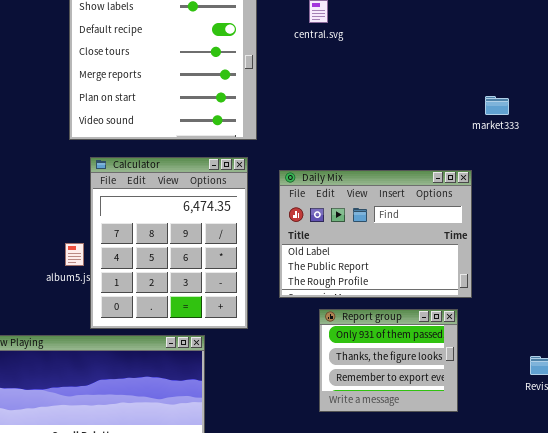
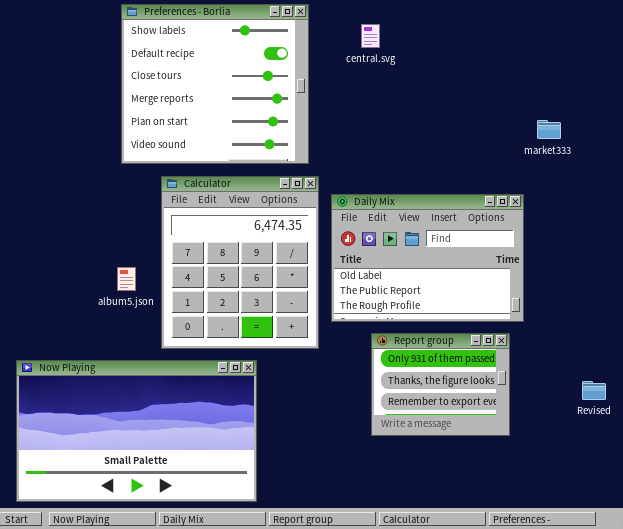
Calculator: [90,157,248,329] -> [161,176,319,349], moved

